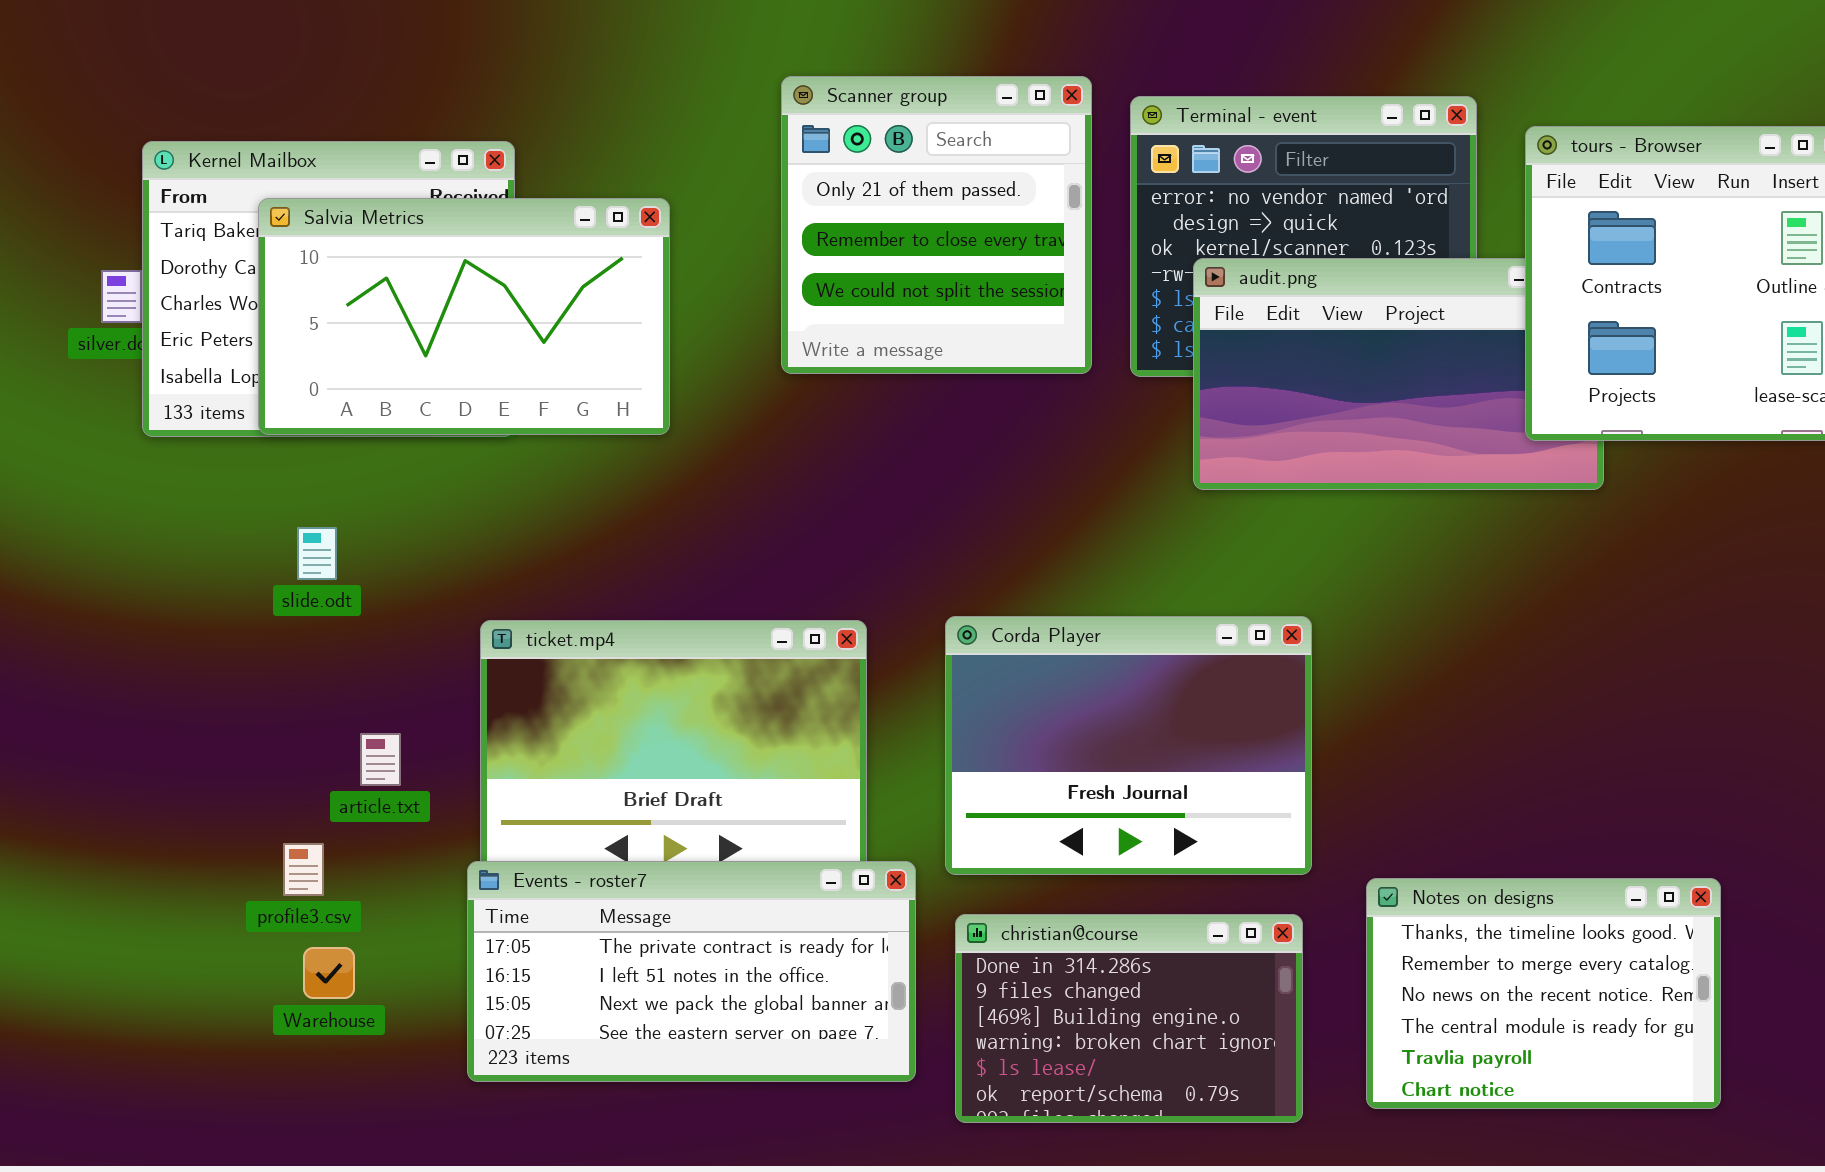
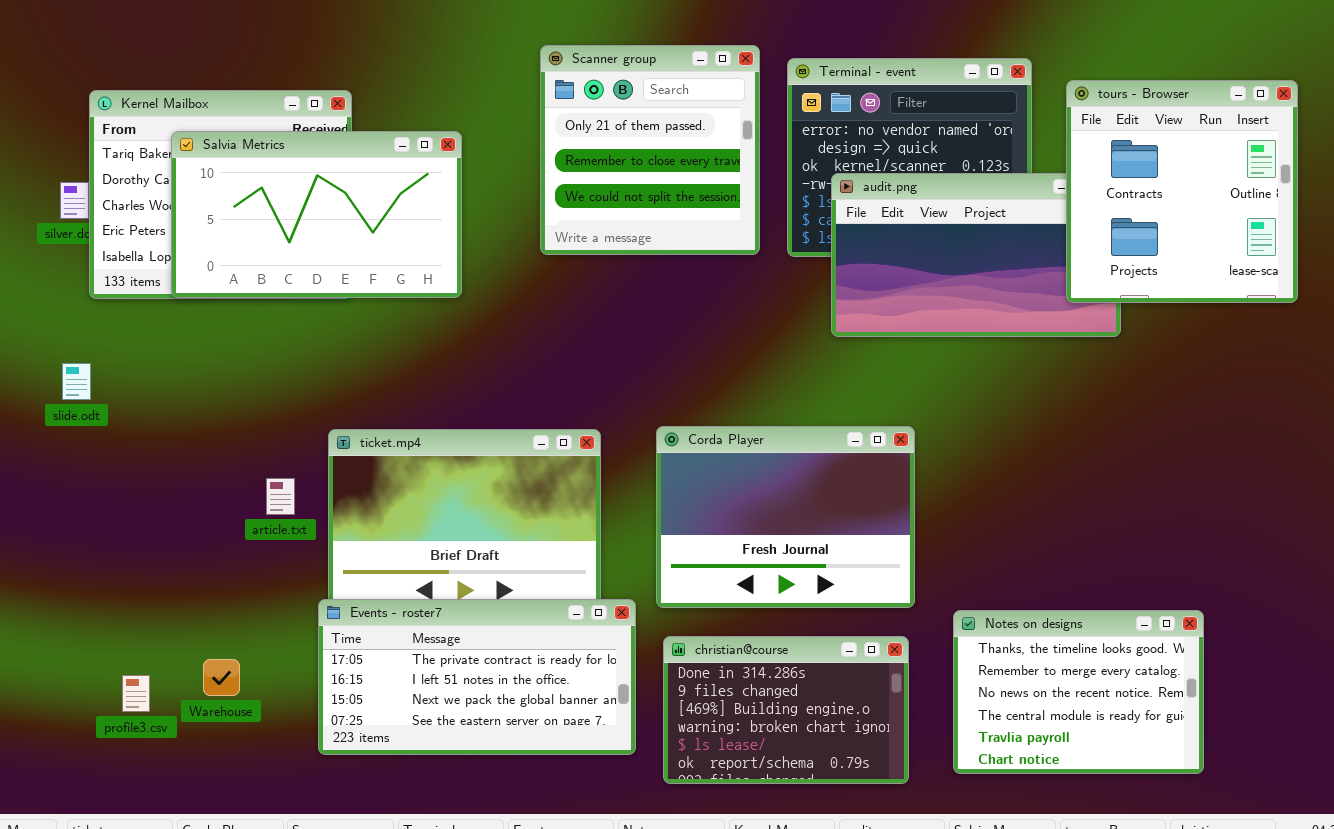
slide.odt: [297,527,337,580] -> [62,363,91,400], moved
article.txt: [360,733,401,786] -> [266,478,295,515], moved
profile3.csv: [283,843,324,896] -> [122,675,150,712], moved

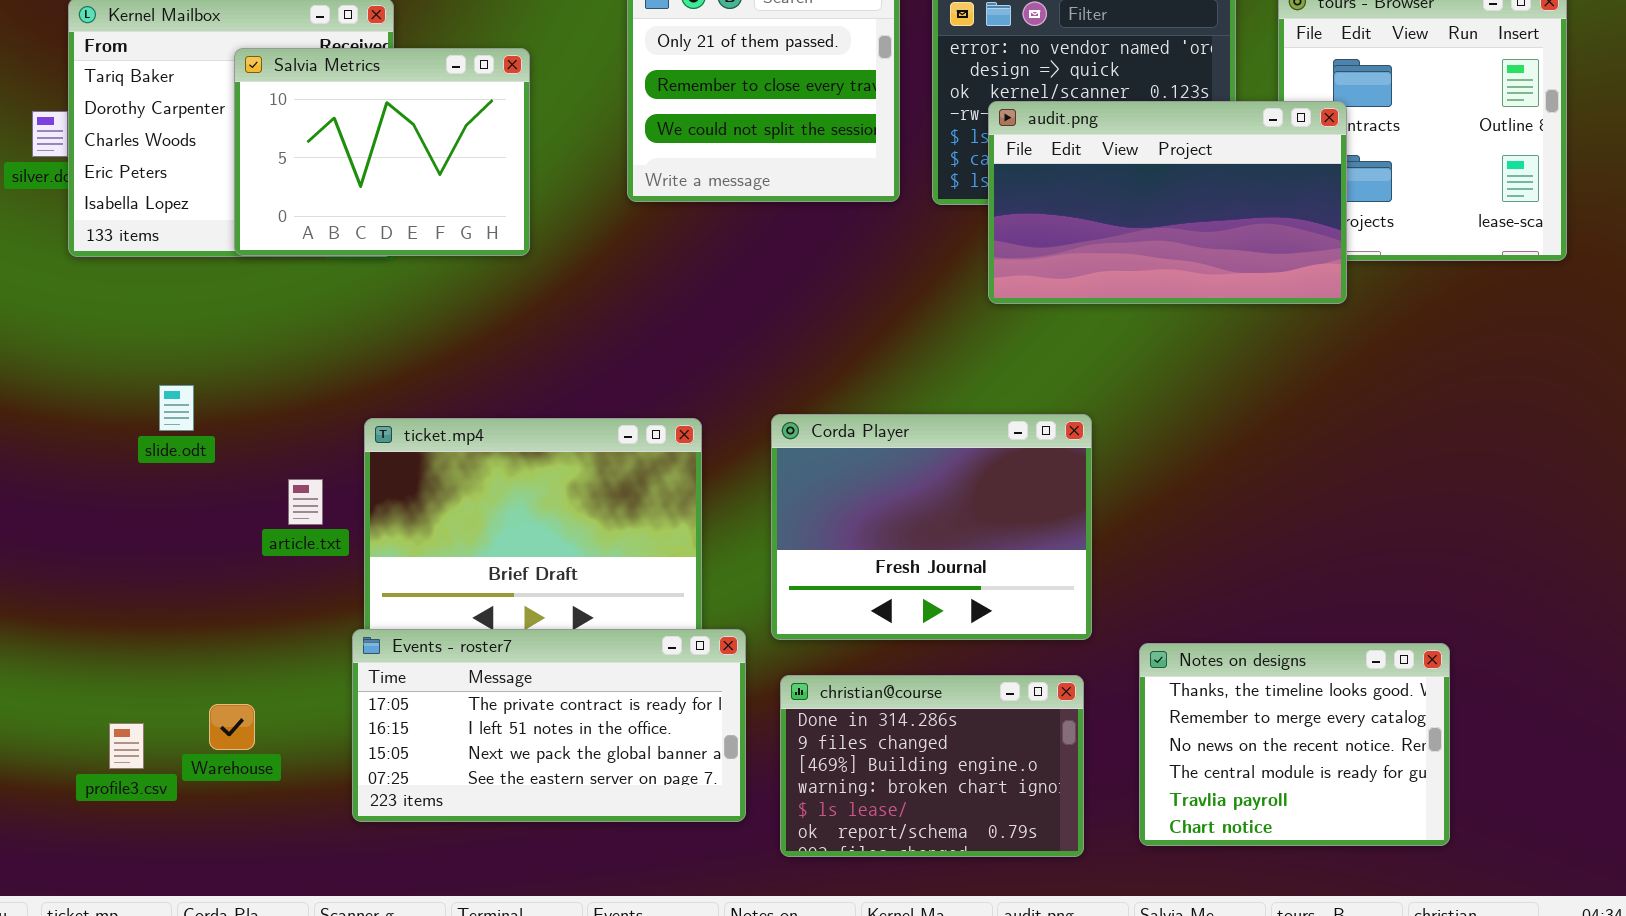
Salvia Metrics: [171,131,462,298] -> [234,48,530,256], resized
audit.png: [831,173,1121,337] -> [988,101,1347,304], raised
slide.odt: [62,363,91,400] -> [159,385,194,431], moved

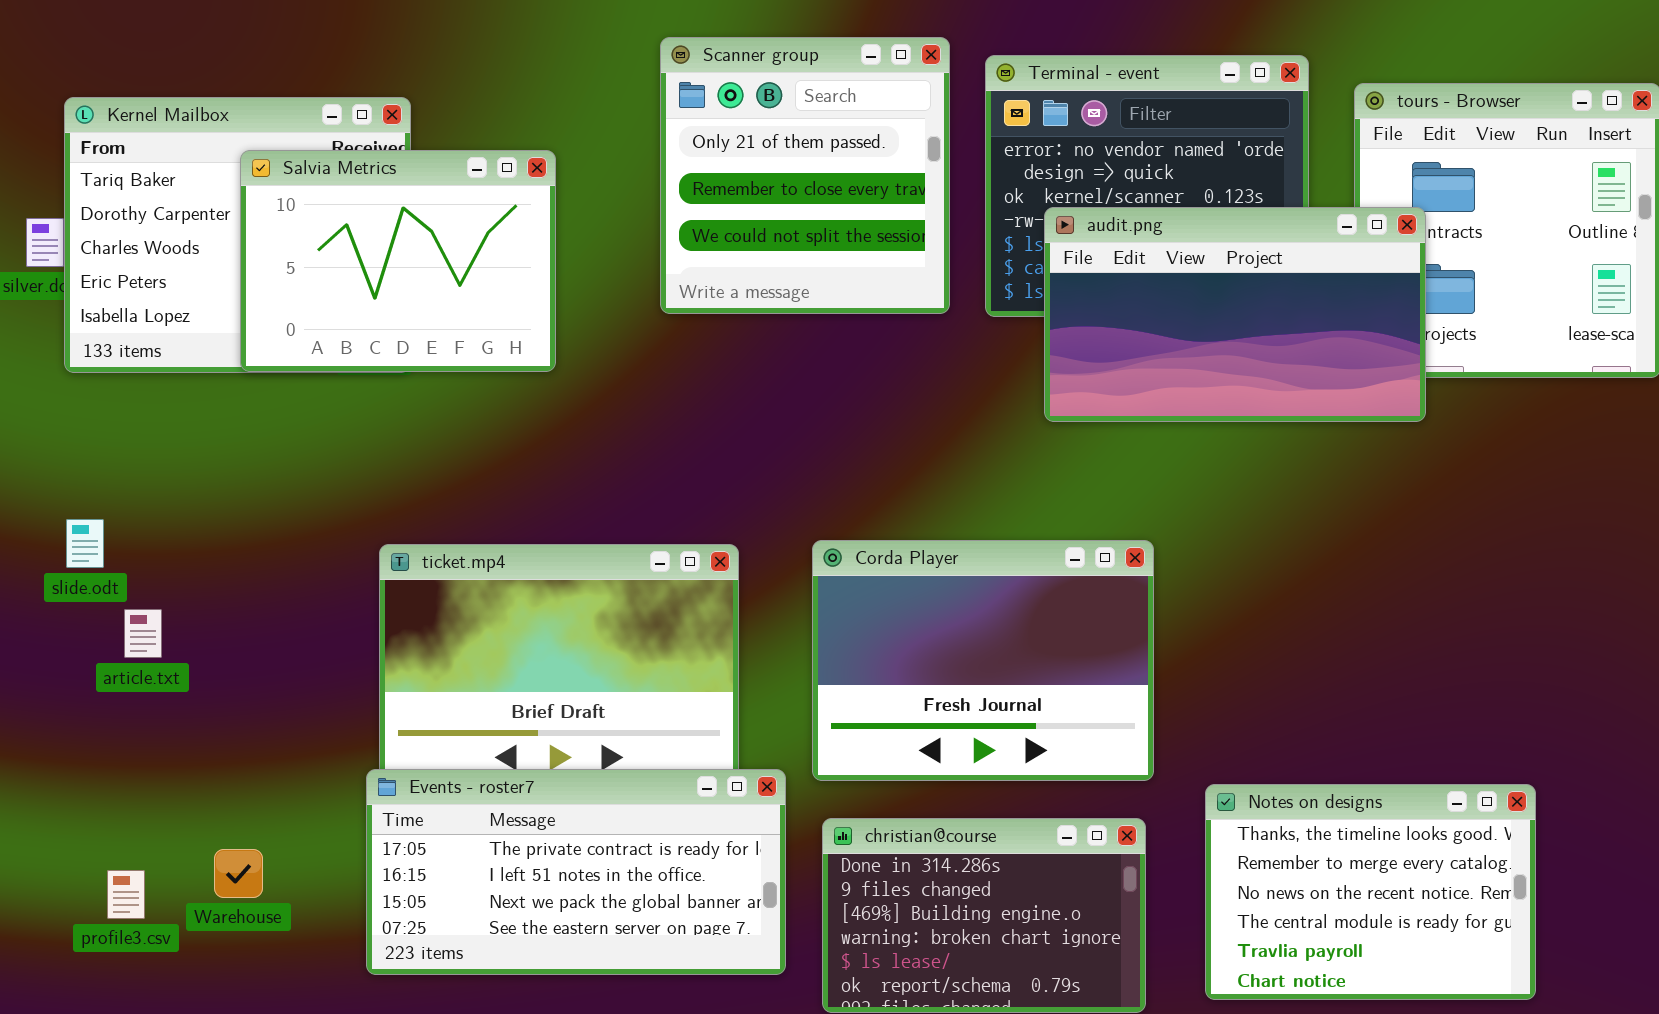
slide.odt: [159,385,194,431] -> [66,519,104,568], moved
article.txt: [288,479,323,525] -> [124,609,162,658], moved

